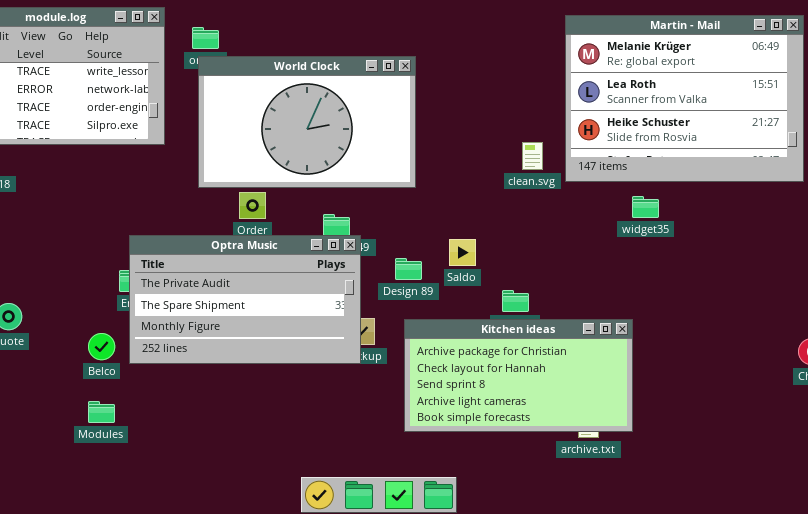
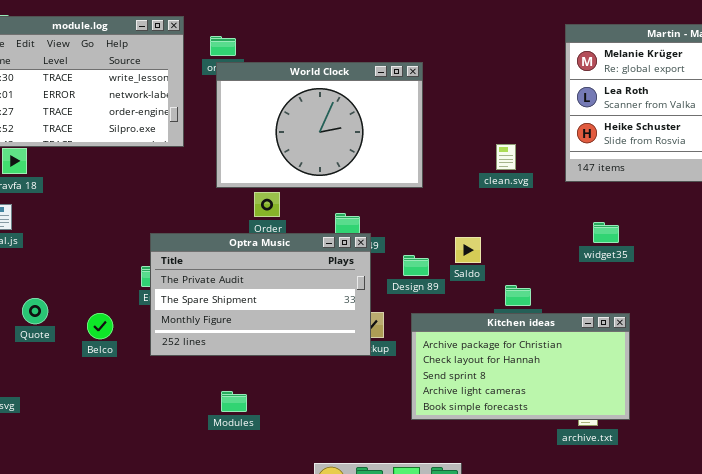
clean.svg: [522,142,543,170] -> [496,144,516,170], moved
widget35: [632,196,659,218] -> [593,222,619,243], moved
Belco: [88,333,115,360] -> [87,313,113,339], moved
Modules: [88,401,115,423] -> [221,391,247,412], moved

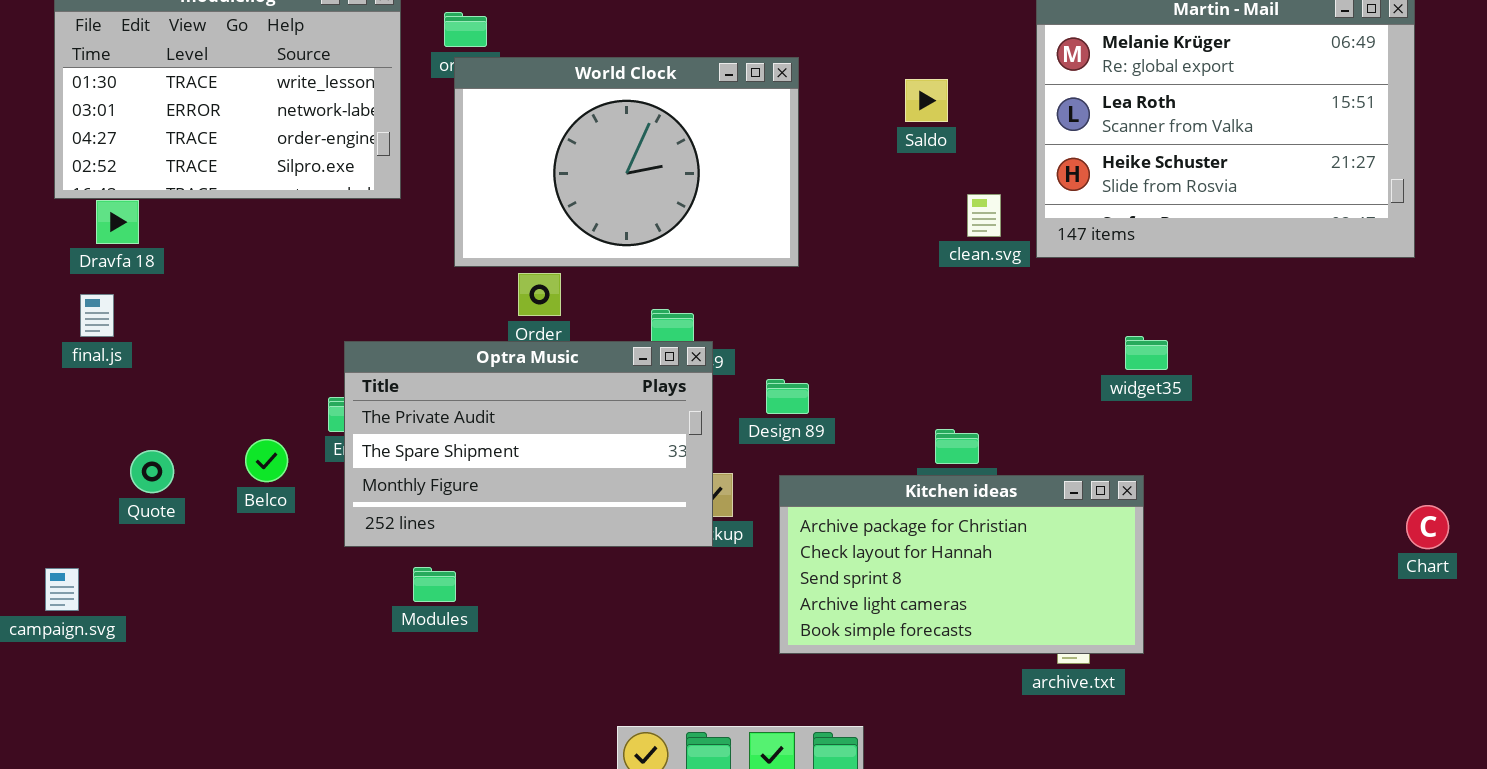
clean.svg: [496,144,516,170] -> [967,194,1001,237], moved
widget35: [593,222,619,243] -> [1125,336,1168,370], moved
Saldo: [455,237,481,263] -> [905,79,948,122], moved
Belco: [87,313,113,339] -> [245,439,288,482], moved
Modules: [221,391,247,412] -> [413,567,456,602], moved

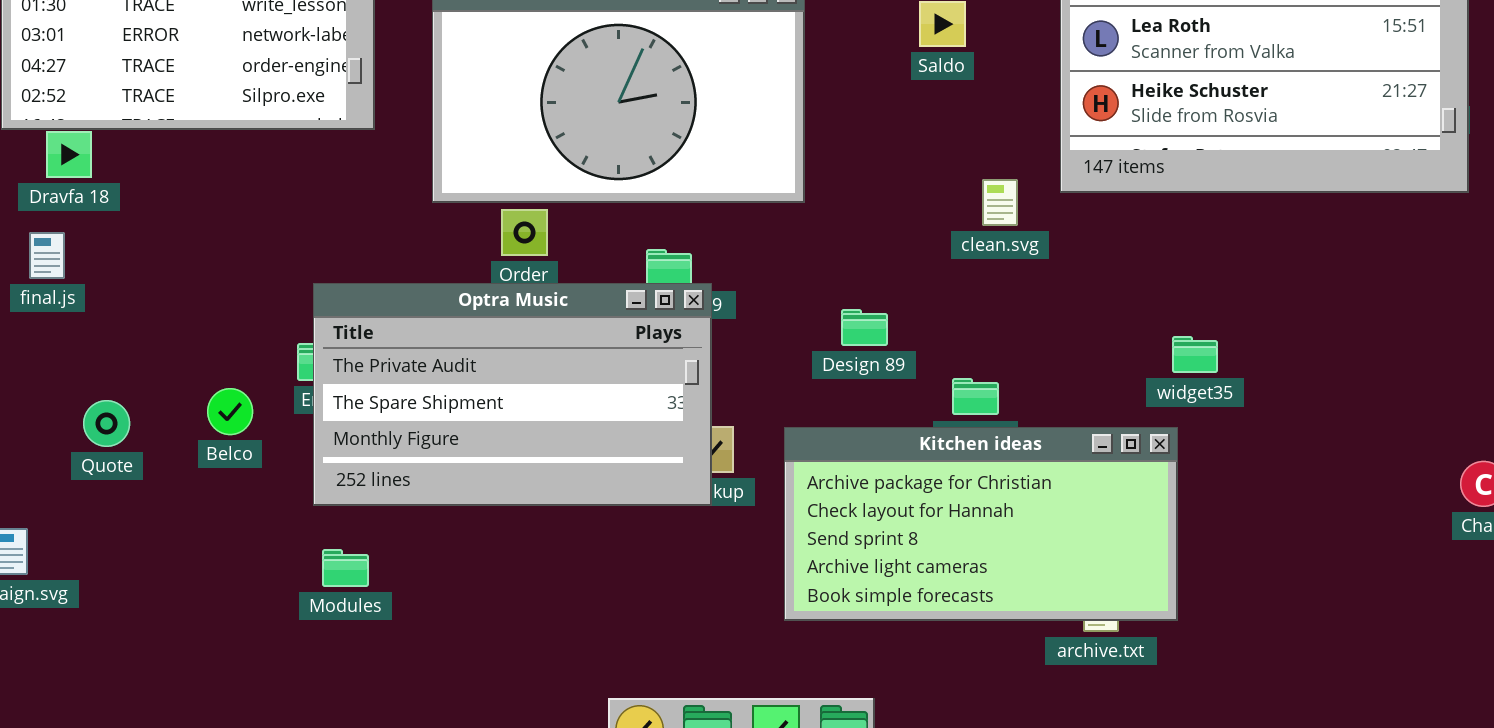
clean.svg: [967,194,1001,237] -> [982,179,1018,226], moved
widget35: [1125,336,1168,370] -> [1172,336,1218,373], moved
Design 89: [766,379,809,414] -> [841,309,888,346], moved
Modules: [413,567,456,602] -> [322,549,369,587], moved

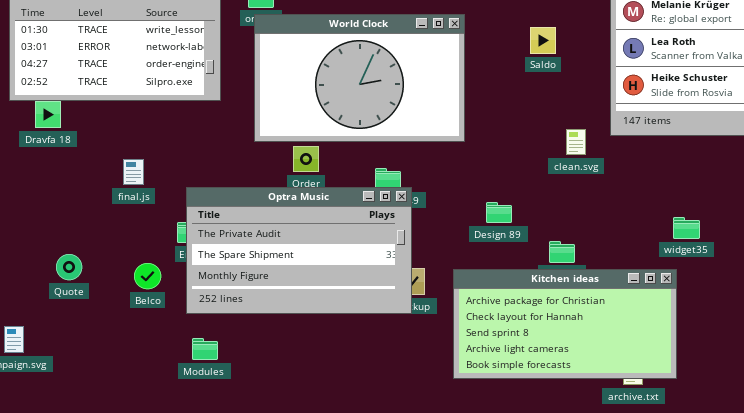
final.js: [29,232,65,279] -> [123,159,144,185], moved
Belco: [207,388,253,435] -> [134,263,161,289], moved

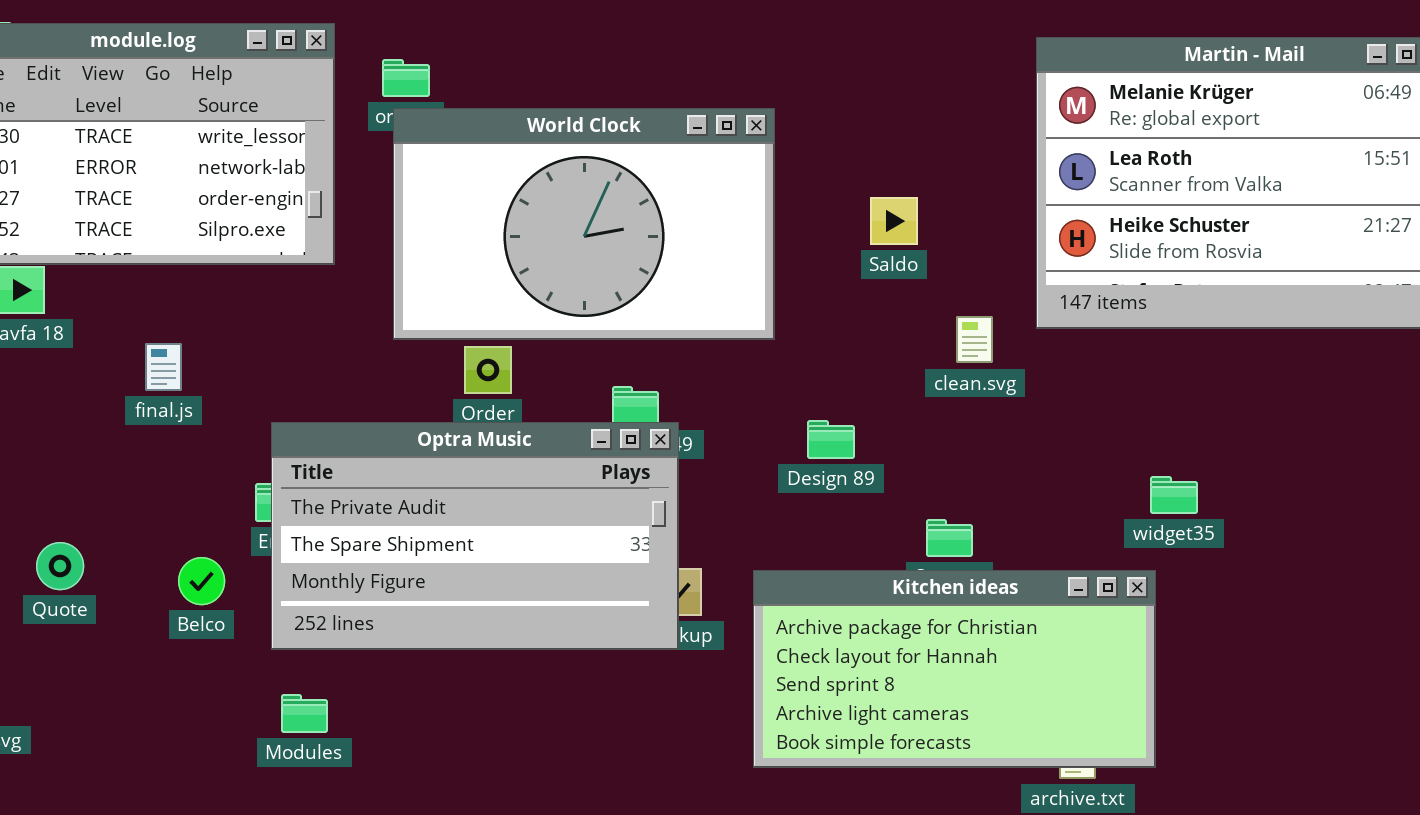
Saldo: [530,27,556,54] -> [870,197,918,245], moved
final.js: [123,159,144,185] -> [145,343,182,391], moved
Design 89: [486,202,512,223] -> [807,420,855,459], moved

